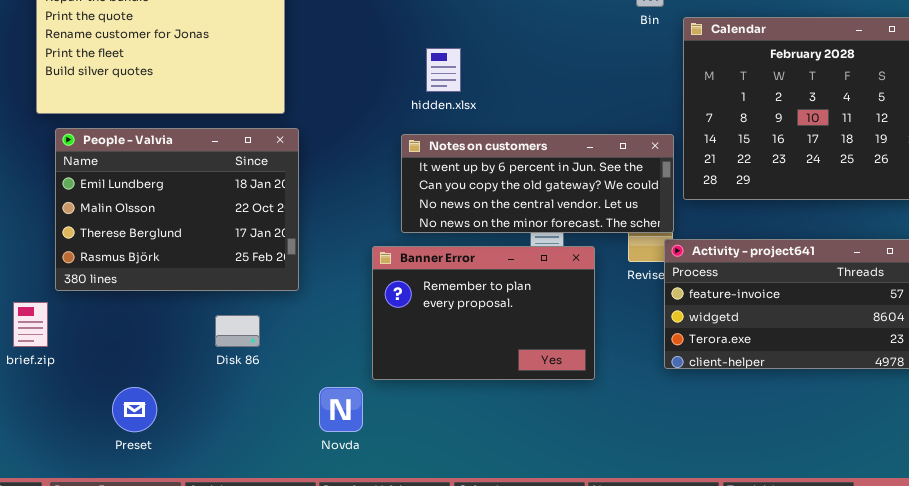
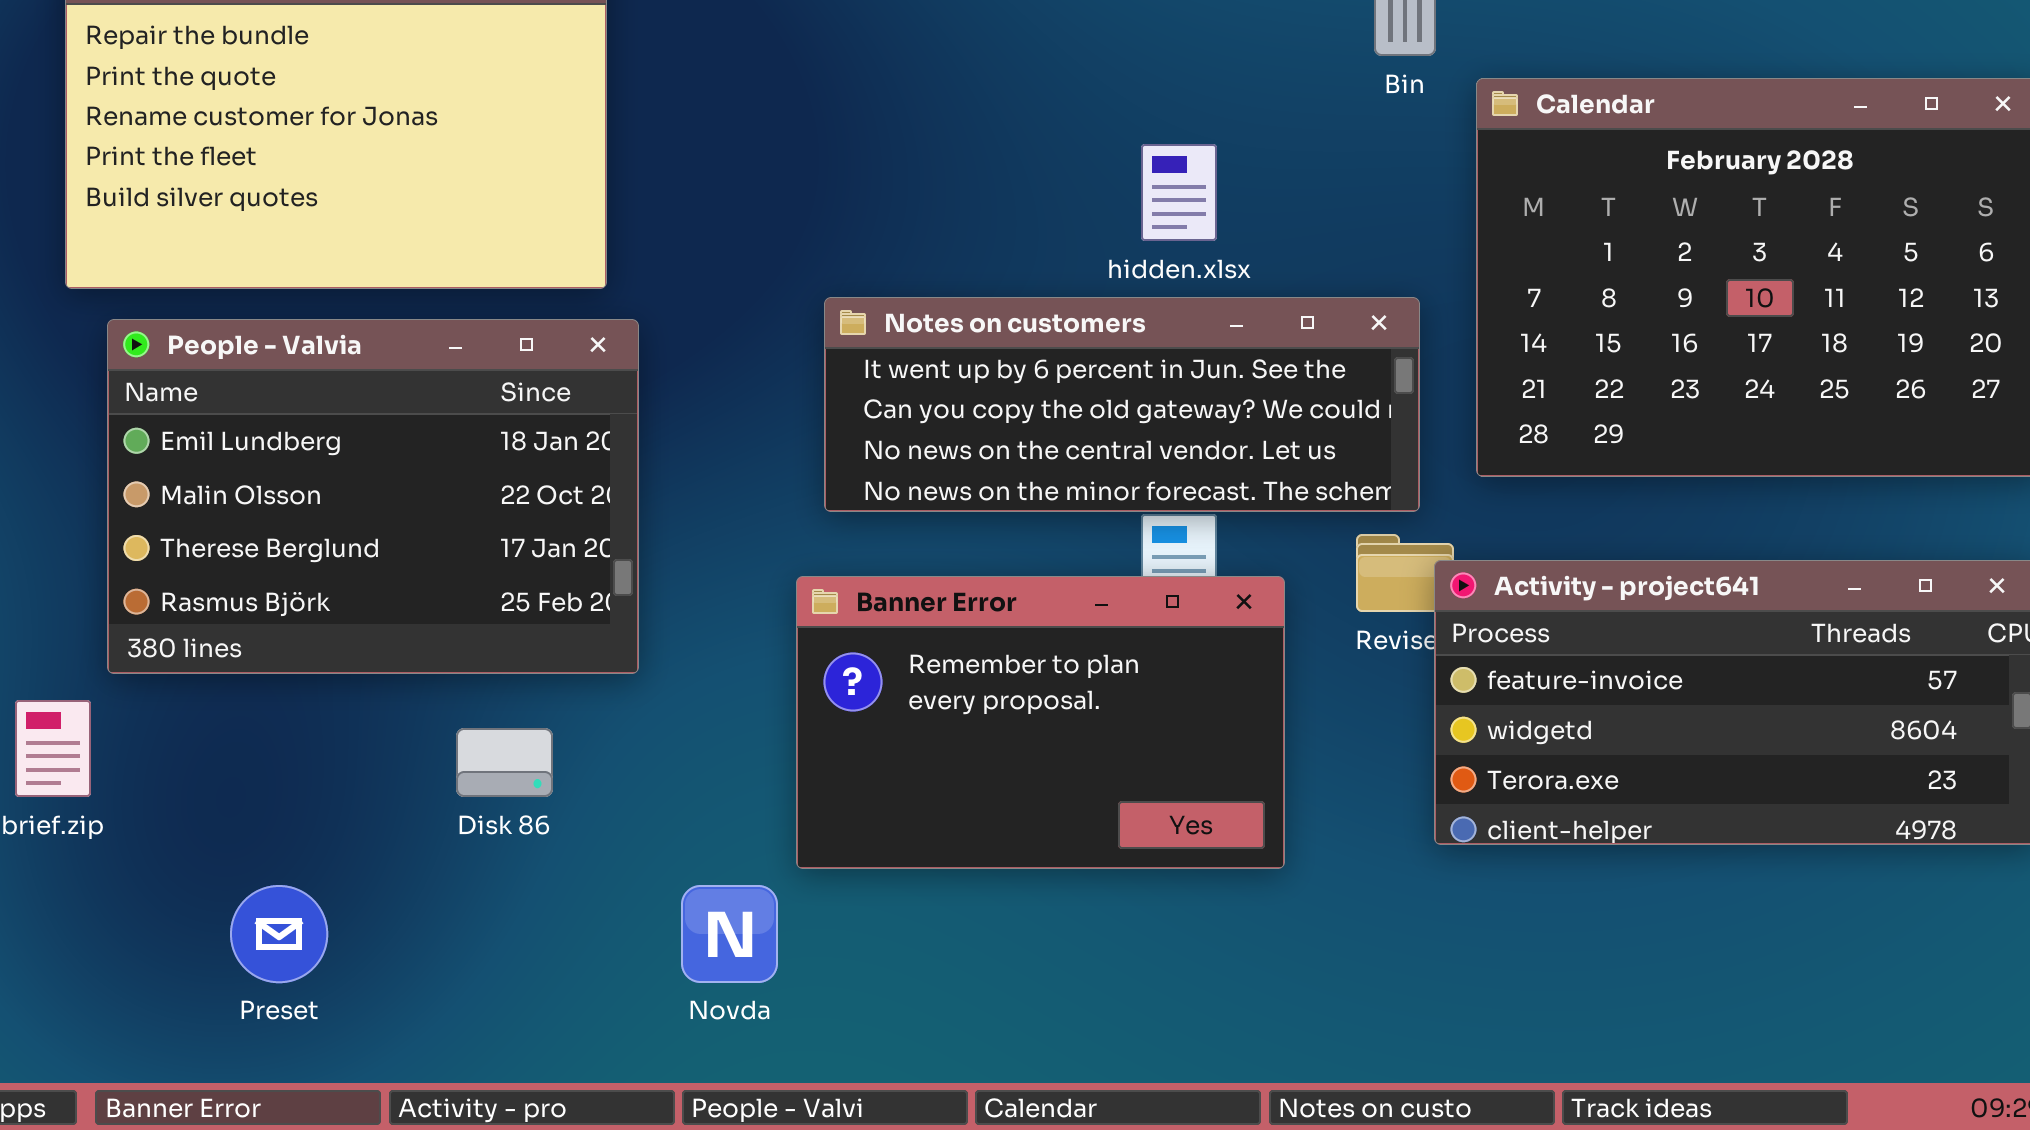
hidden.xlsx: [426,48,461,92] -> [1141,144,1217,241], moved
Notes on customers: [401,134,674,233] -> [824,297,1420,512], moved

